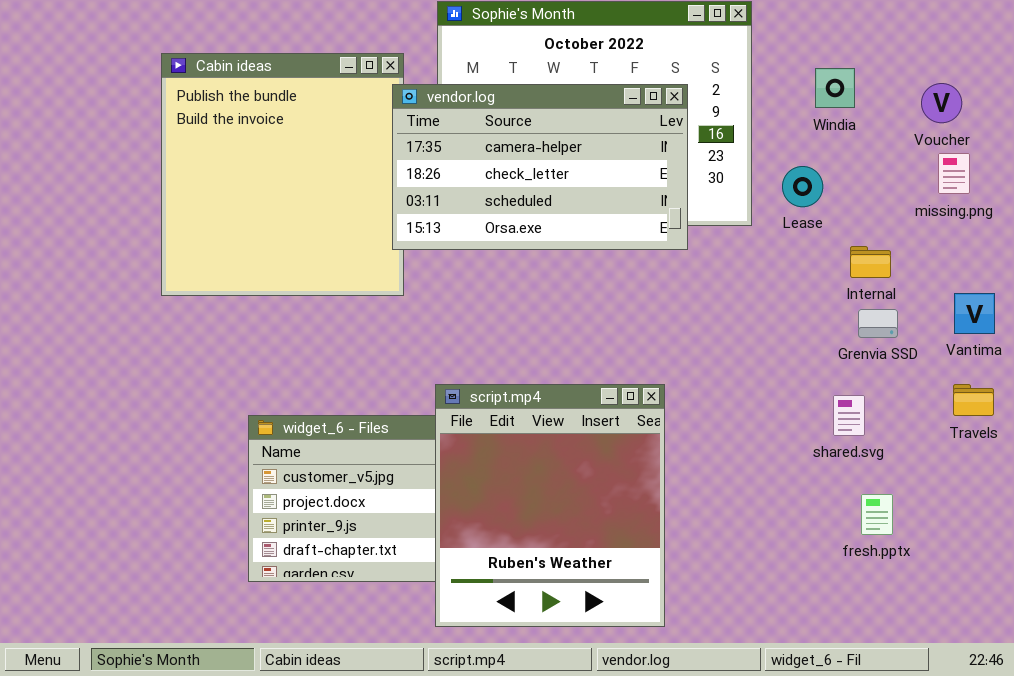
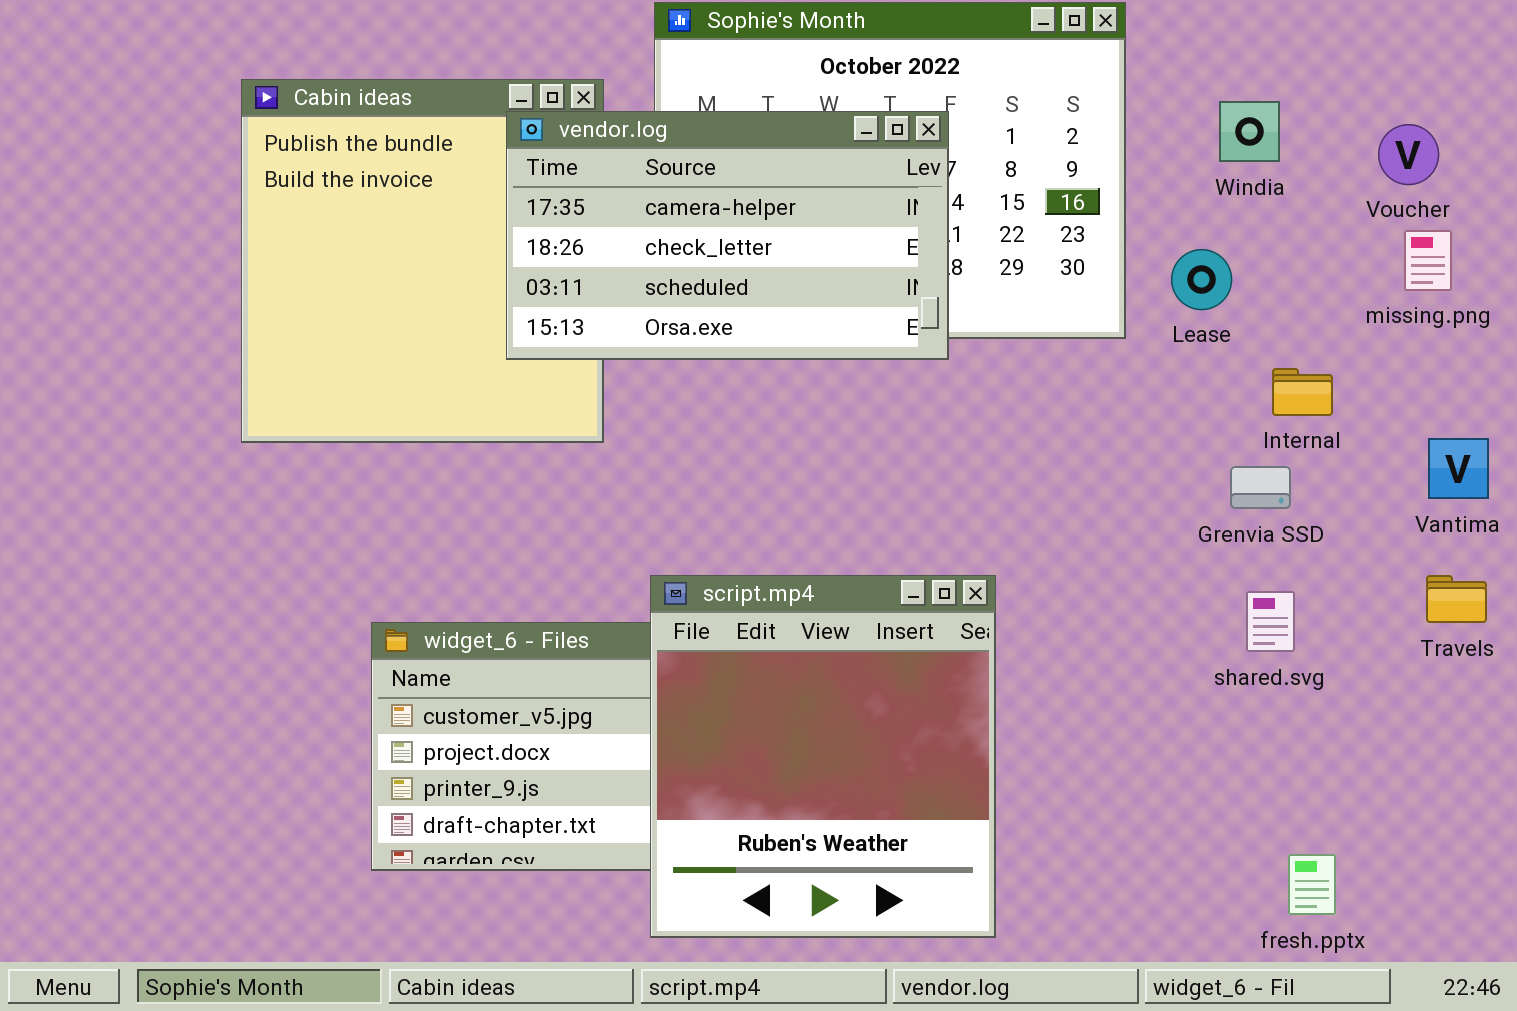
vendor.log: [392,84,688,250] -> [506,111,949,360], moved
Grenvia SSD: [858,309,898,338] -> [1230,466,1291,509], moved
fresh.pptx: [861,494,893,535] -> [1288,854,1336,915], moved

